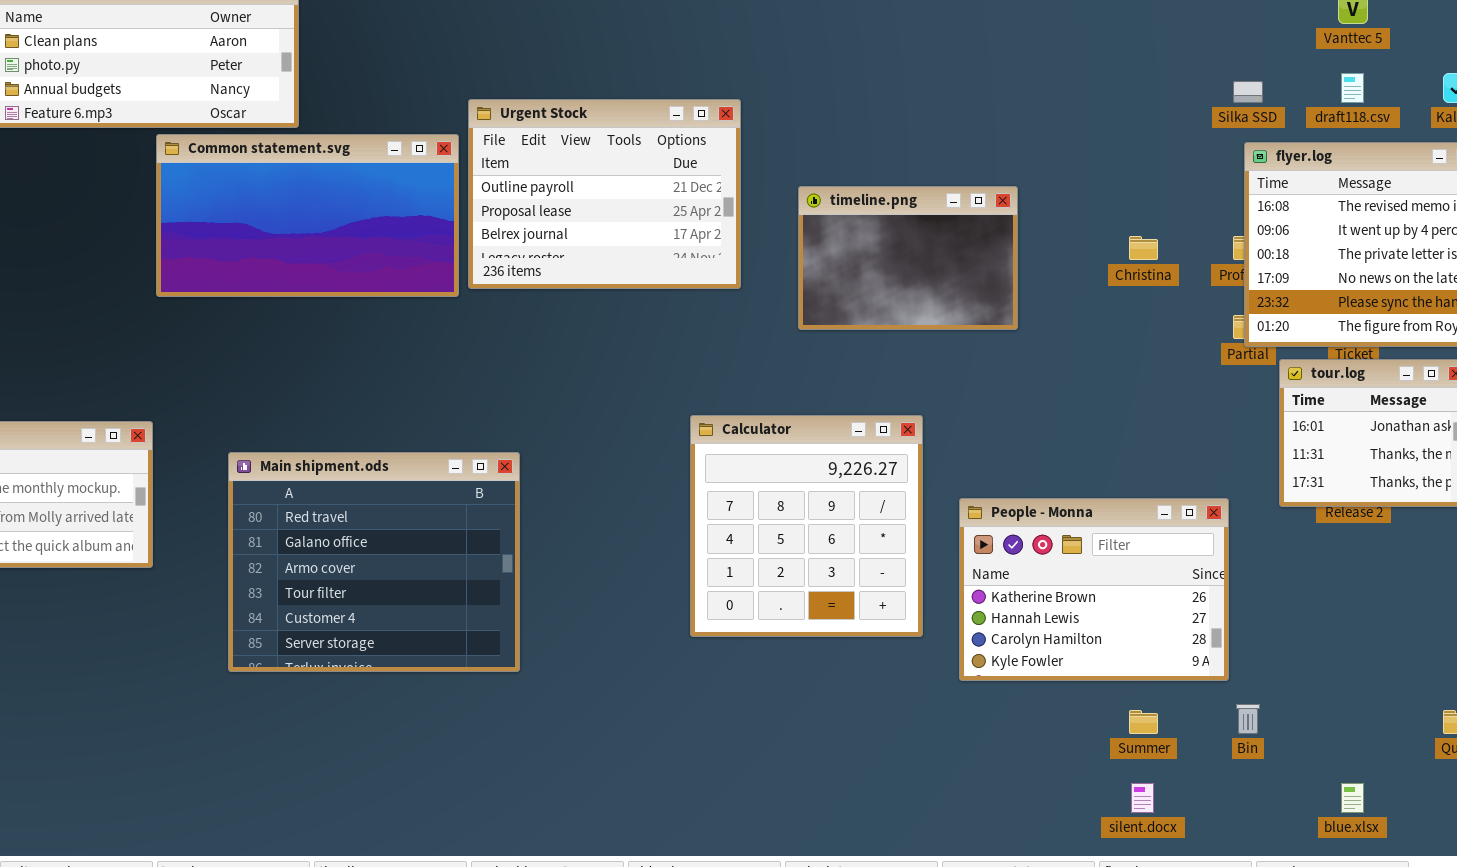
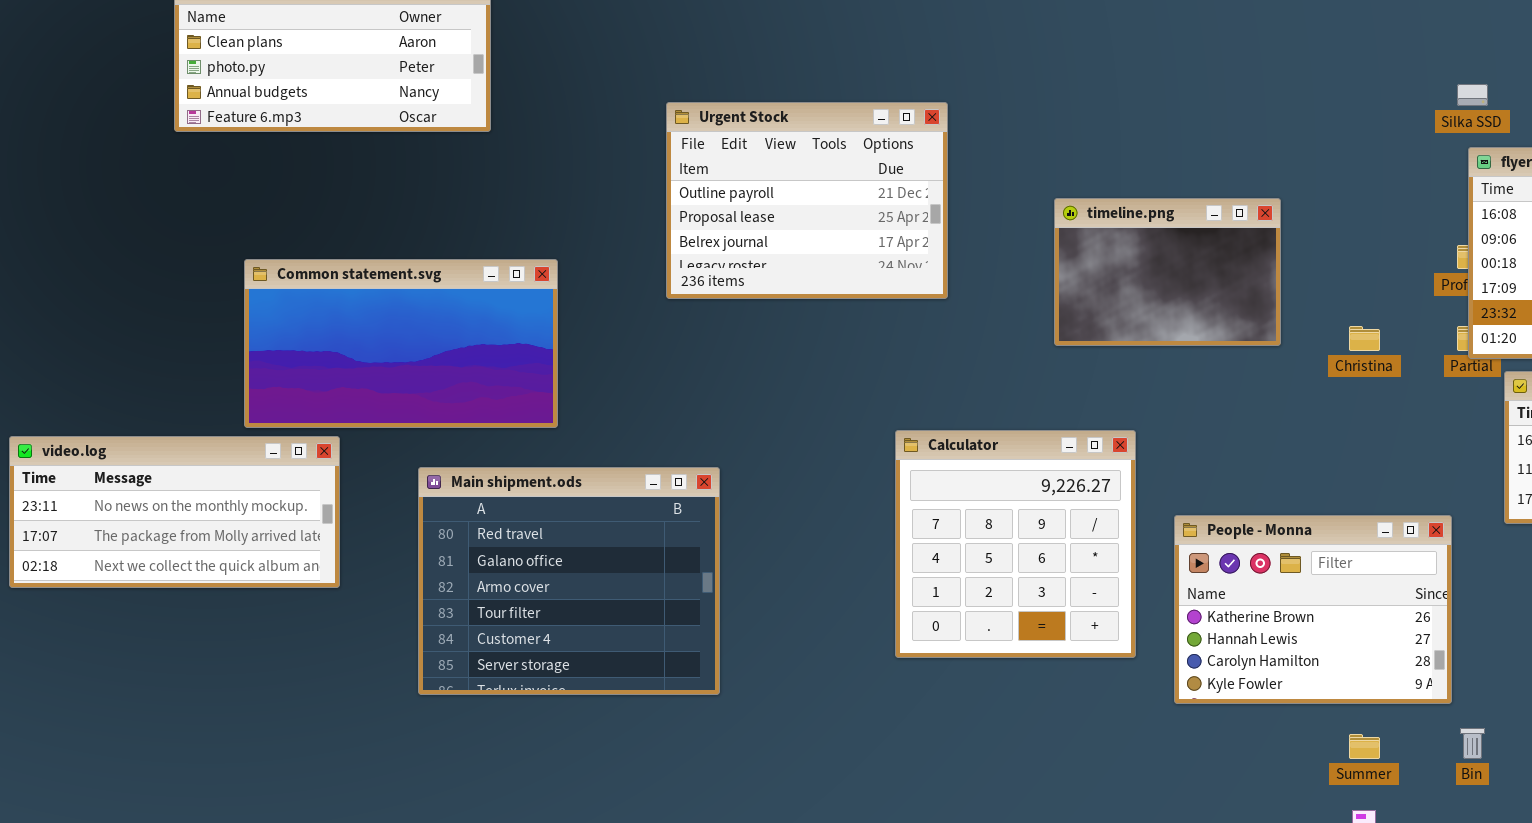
Common statement.svg: [156,134,459,297] -> [244,259,558,428], moved
timeline.png: [798,186,1018,330] -> [1054,198,1281,346], moved
Christina: [1129,236,1158,260] -> [1349,326,1380,351], moved

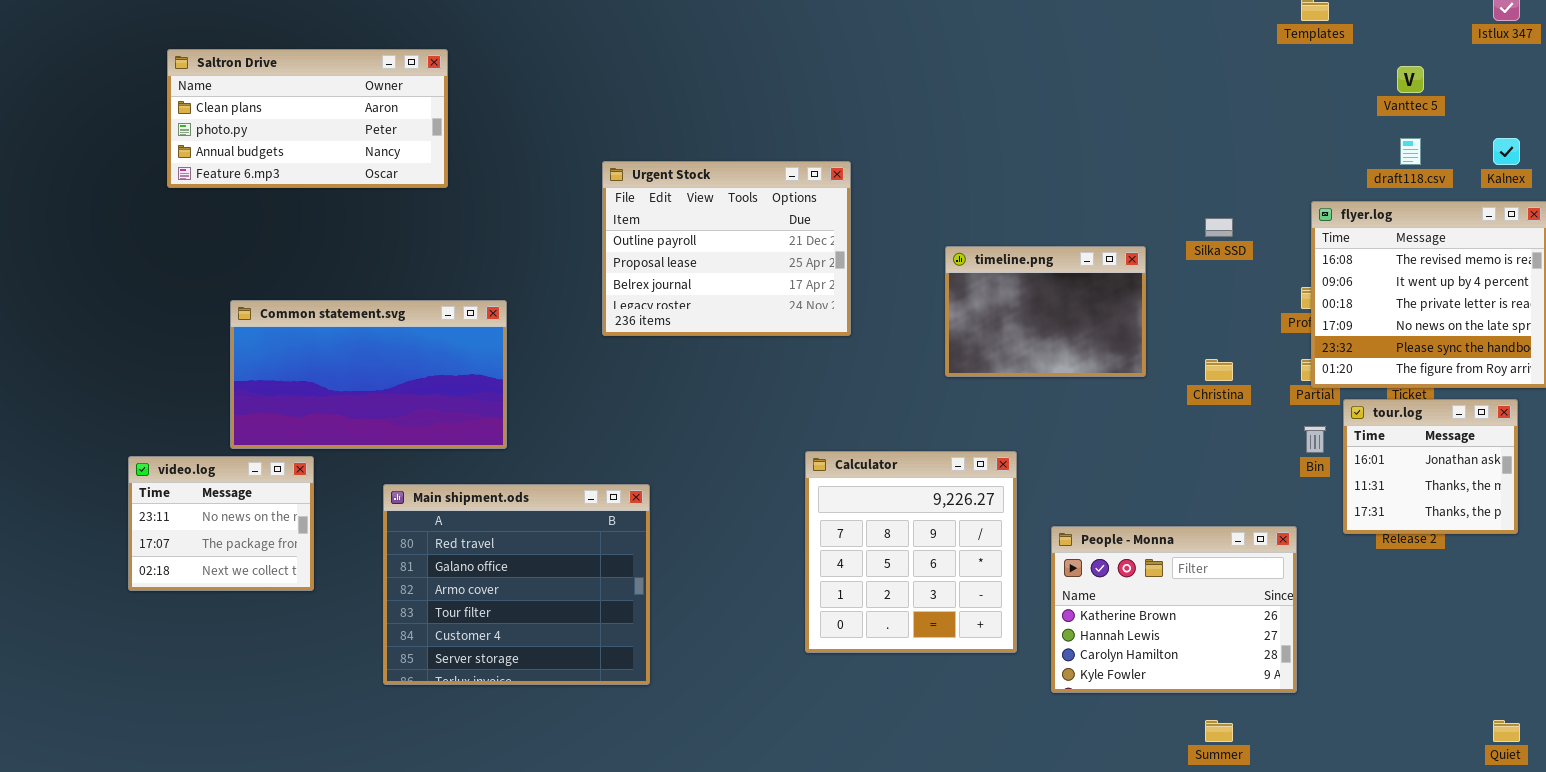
Silka SSD: [1457,84,1488,106] -> [1205,218,1233,237], moved
video.log: [9,436,340,588] -> [128,456,314,591], resized
Bin: [1460,728,1485,759] -> [1304,426,1326,453], moved

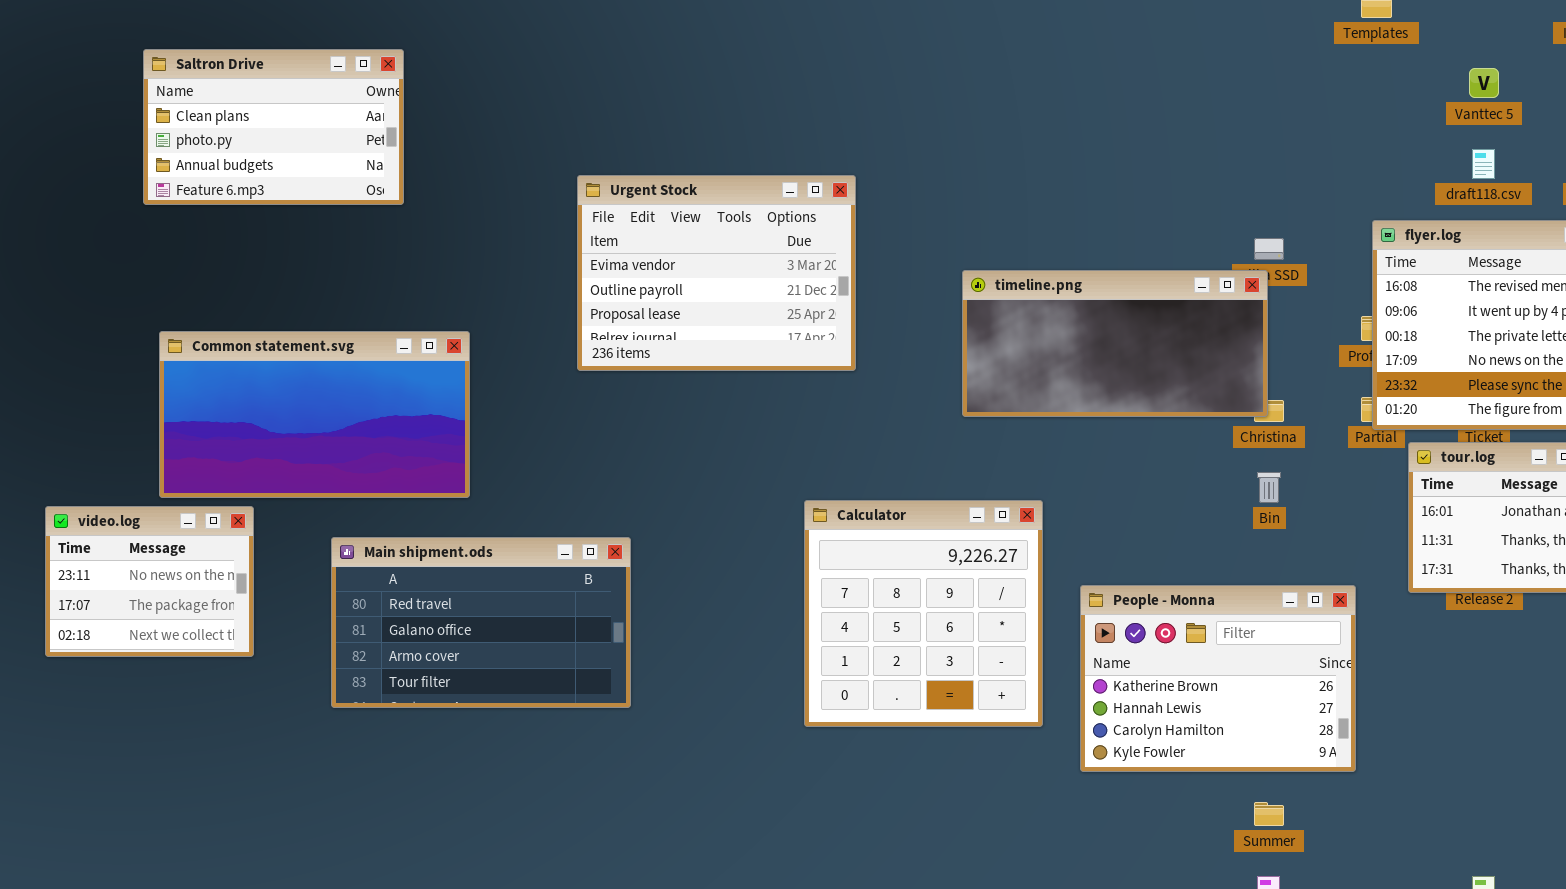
Saltron Drive: [167,49,448,188] -> [143,49,404,205], resized
Urgent Stock: [602,161,851,336] -> [577,175,856,371], scrolled up 1 row
timeline.png: [945,246,1146,377] -> [962,270,1268,417], resized
Bin: [1304,426,1326,453] -> [1257,472,1281,503], moved
Main shipment.ods: [383,484,650,685] -> [331,537,631,708], resized

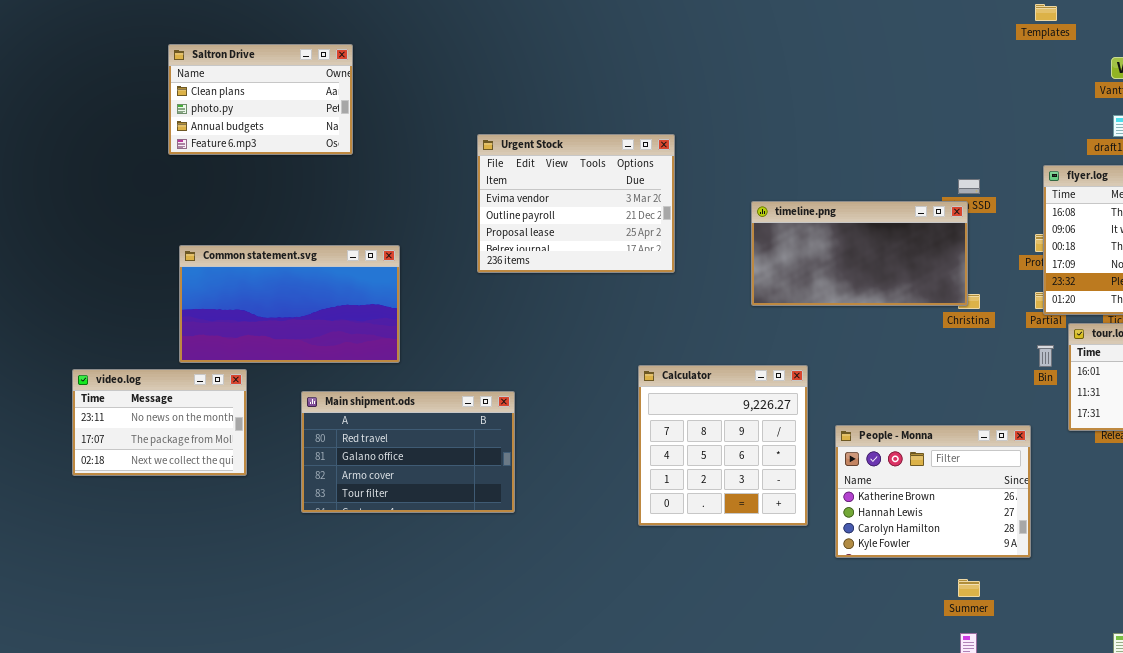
Bin: [1257,472,1281,503] -> [1037,345,1054,367], moved
video.log: [45,506,254,657] -> [72,369,247,476], resized

